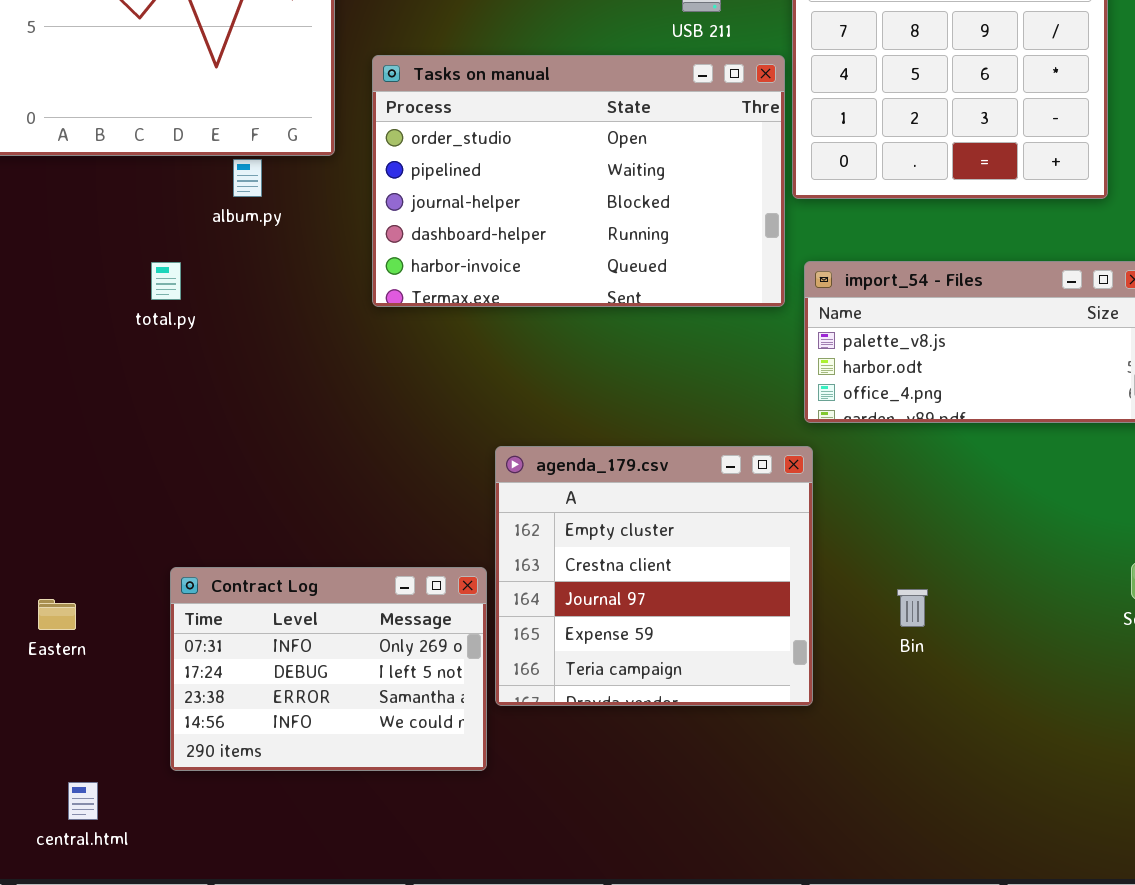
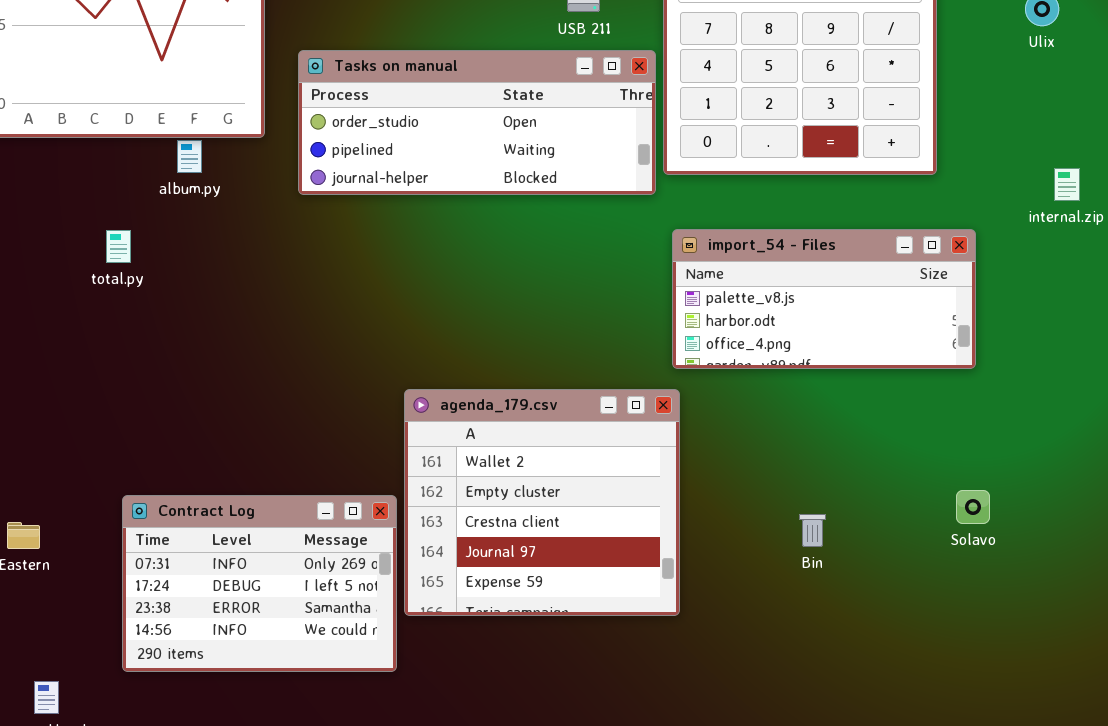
Tasks on manual: [372,55,785,307] -> [298,50,656,195], resized
agenda_179.csv: [495,446,813,706] -> [404,389,680,616], scrolled up 1 row
Bin: [897,589,928,627] -> [799,514,826,547], moved

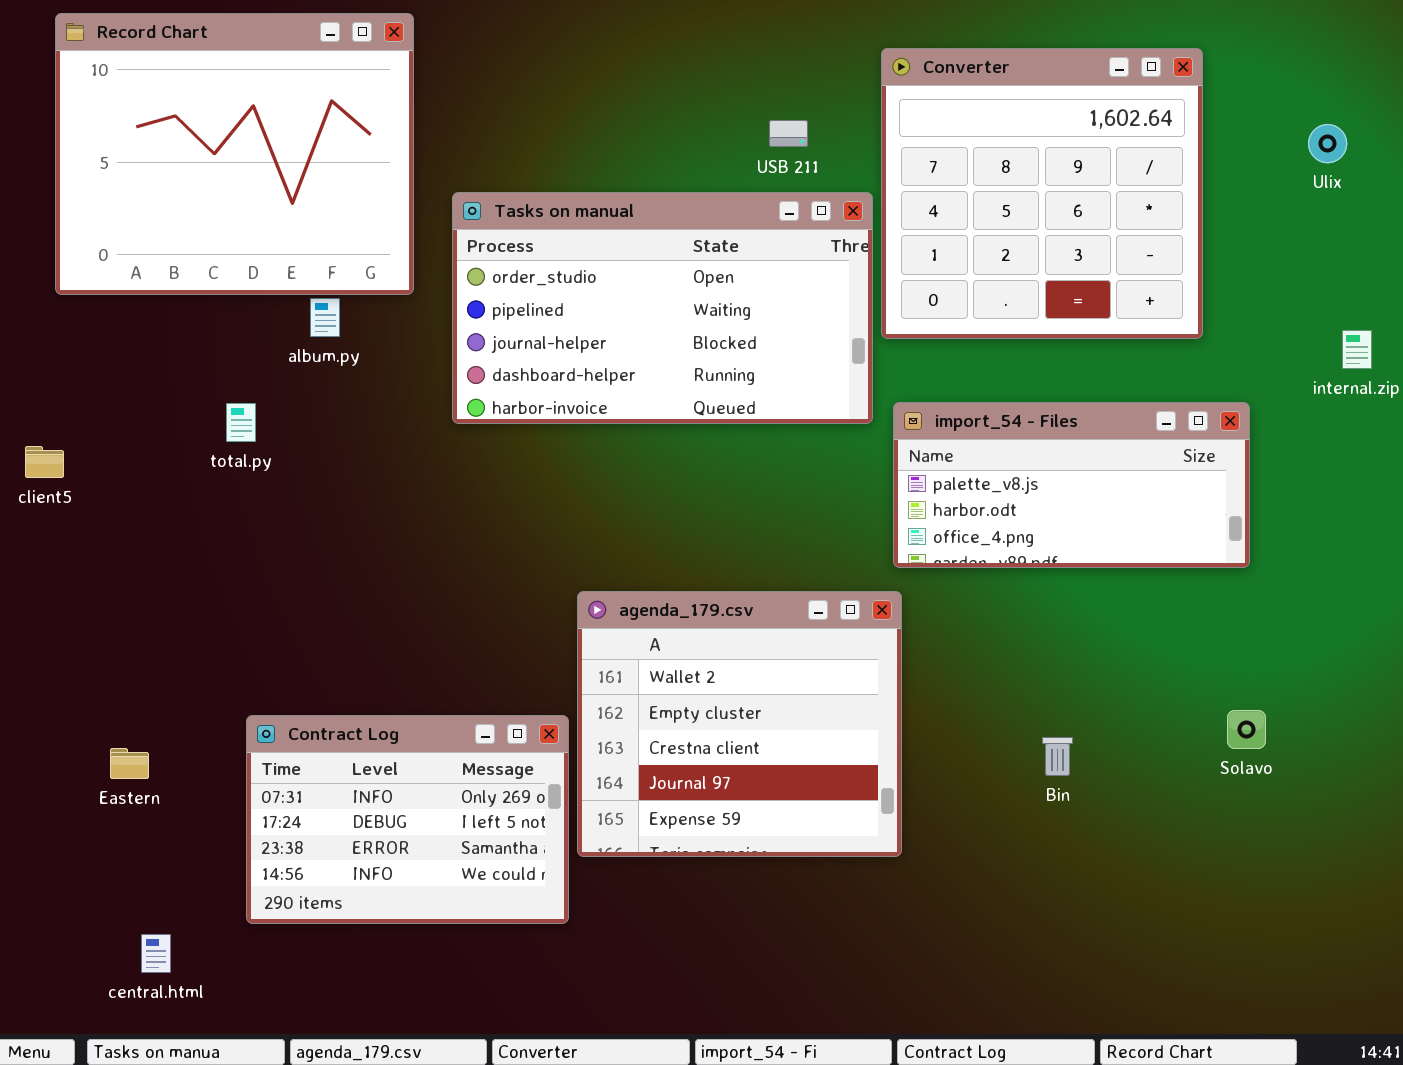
Tasks on manual: [298,50,656,195] -> [452,192,873,424], resized

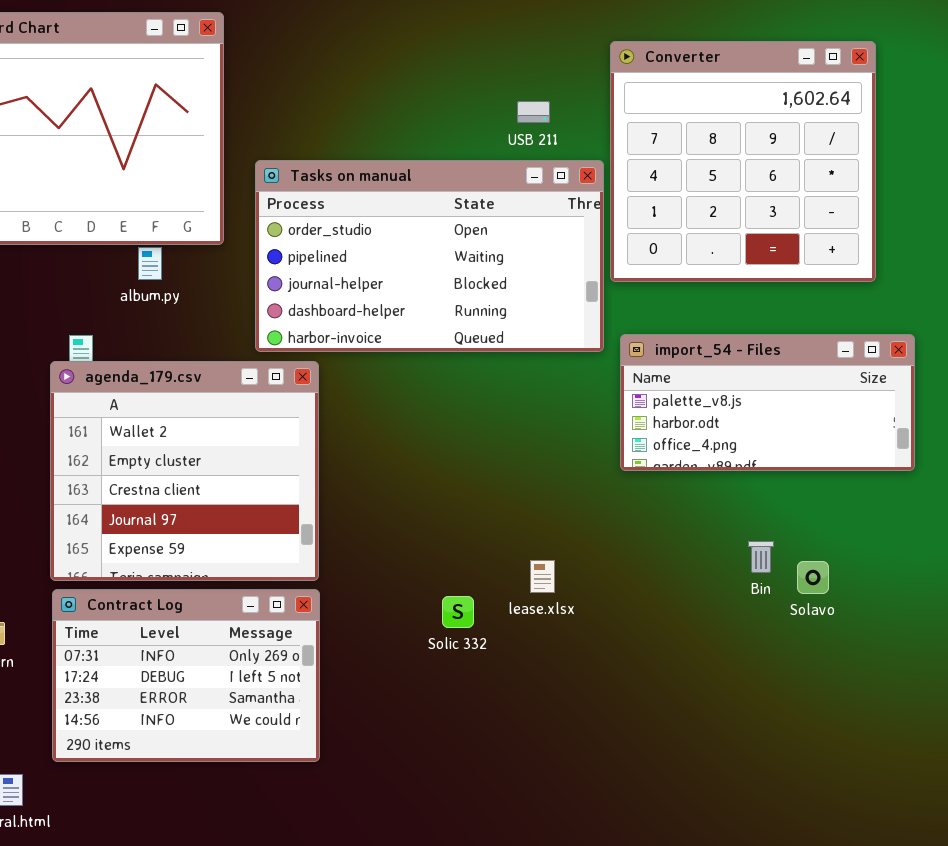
agenda_179.csv: [577,591,902,857] -> [50,361,319,581], moved
Solavo: [1227,710,1266,749] -> [797,561,829,594], moved
Contract Log: [246,715,569,924] -> [52,589,320,762], moved
Bin: [1042,737,1073,776] -> [748,541,774,573], moved

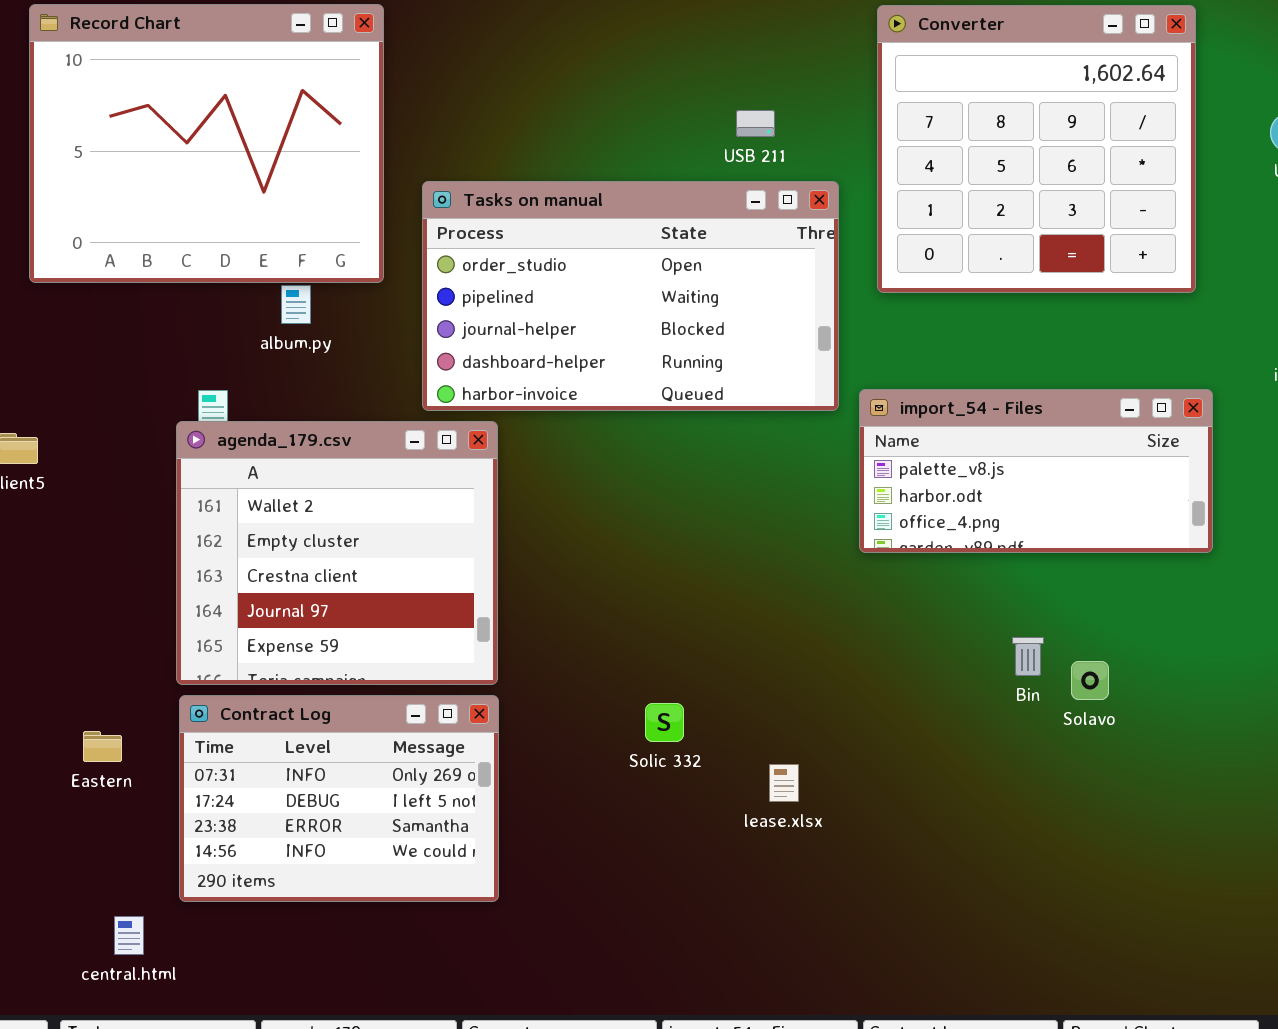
Converter: [610,41,876,282] -> [877,5,1196,293], moved
lease.xlsx: [530,560,555,593] -> [769,764,799,802], moved

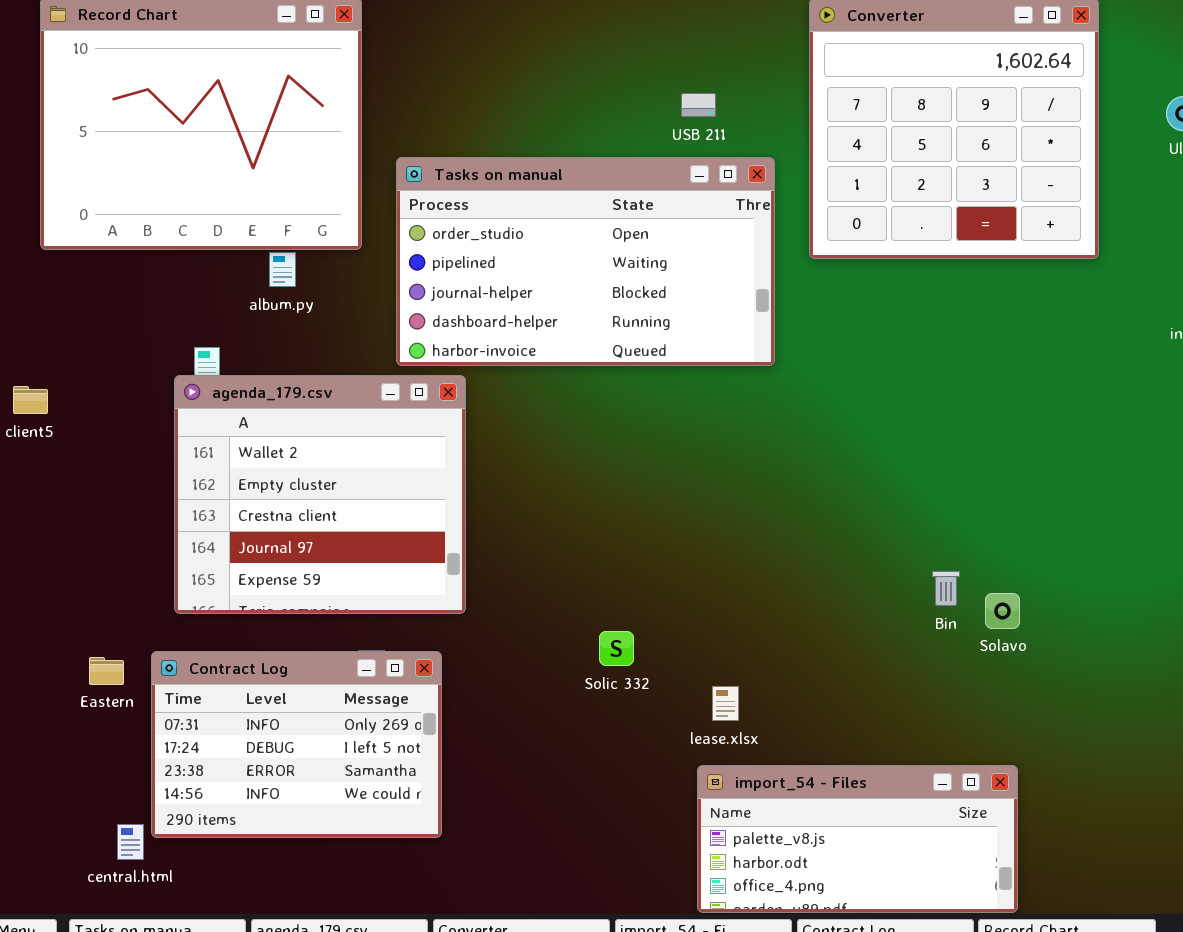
import_54 - Files: [859,389,1213,553] -> [697,765,1018,913], moved
Contract Log: [179,695,499,902] -> [151,651,442,838], moved

